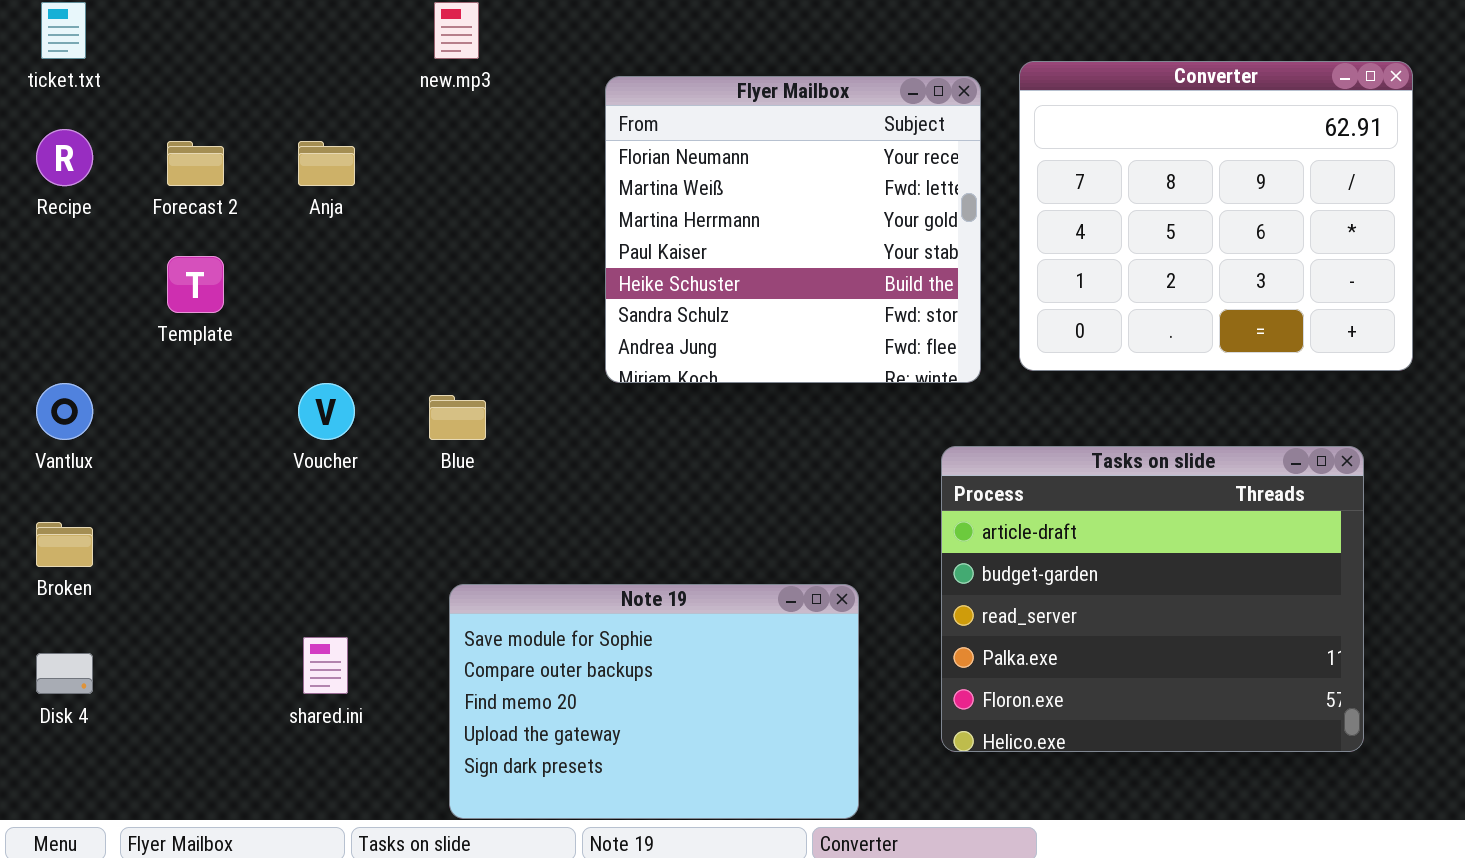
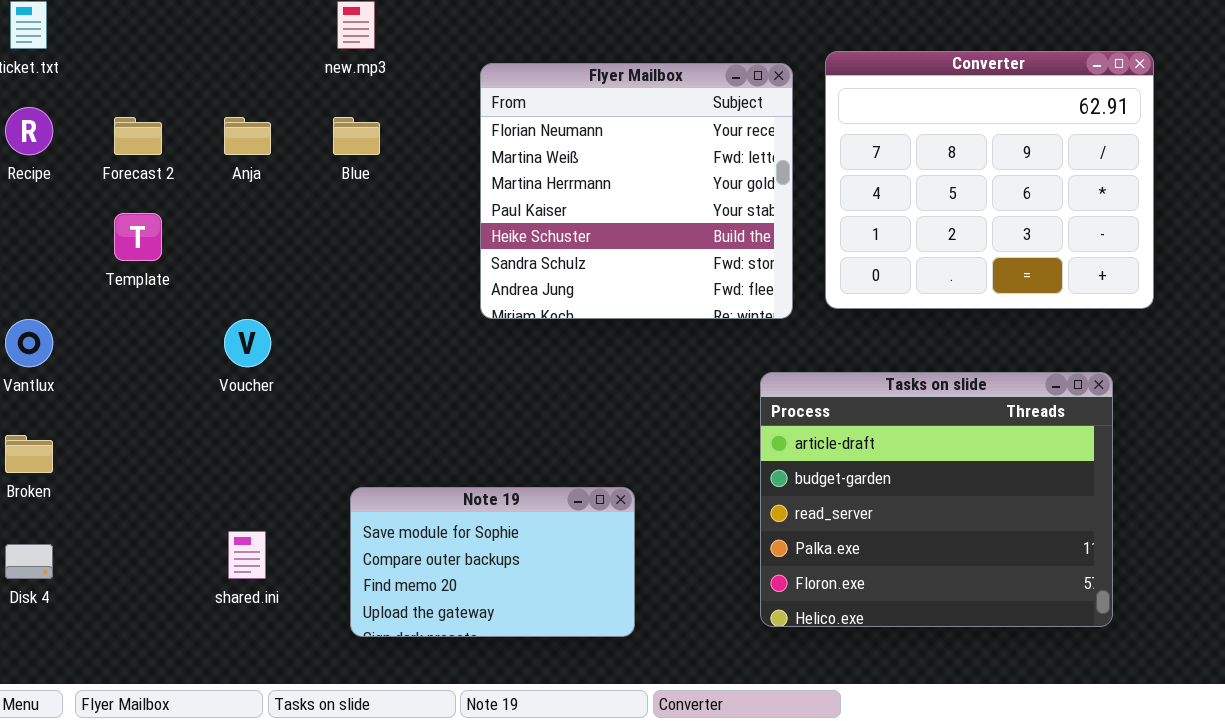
Blue: [429,395,486,440] -> [333,117,380,155], moved
Note 19: [449,584,859,819] -> [350,487,635,637], resized

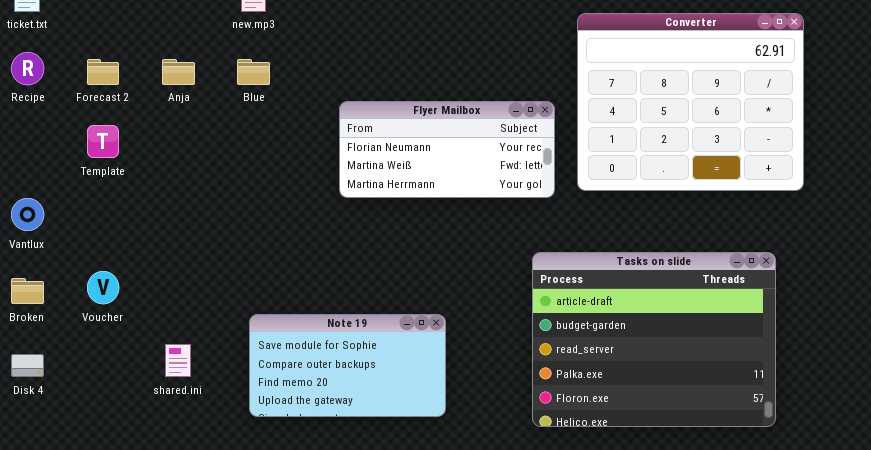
Flyer Mailbox: [480,63,793,319] -> [339,101,555,198], resized
Voucher: [224,319,271,367] -> [87,271,119,304], moved
Tasks on slide: [760,372,1113,627] -> [532,252,776,427], moved

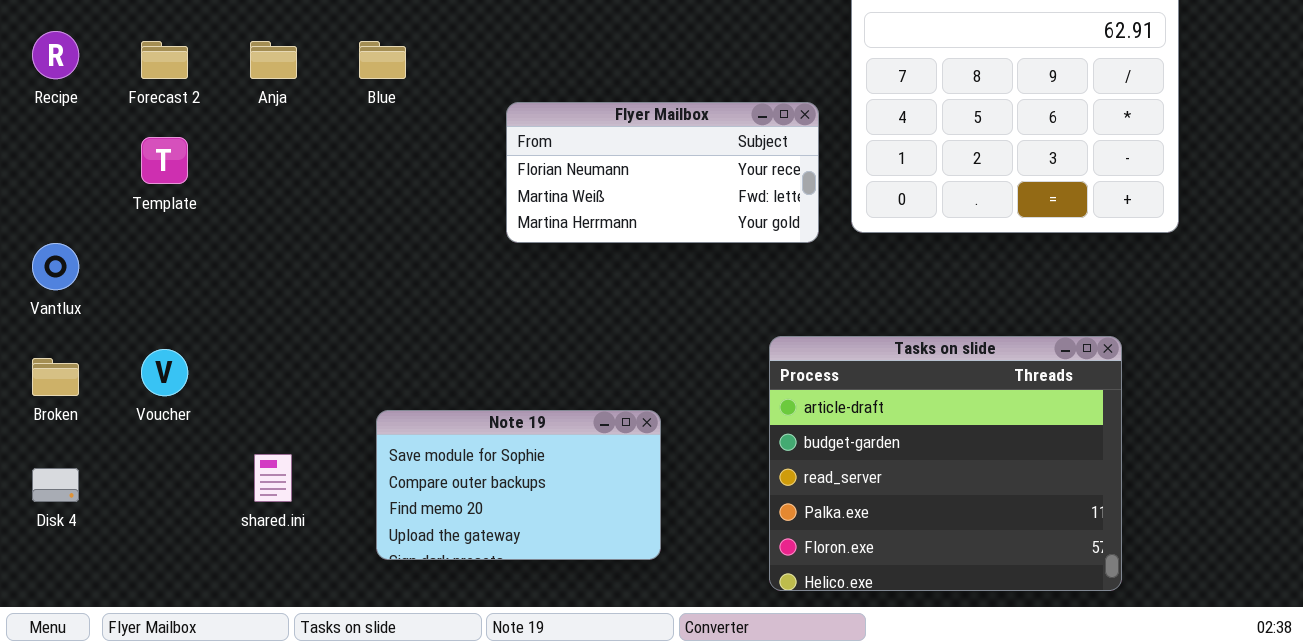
Tasks on slide: [532,252,776,427] -> [769,336,1122,591], moved

